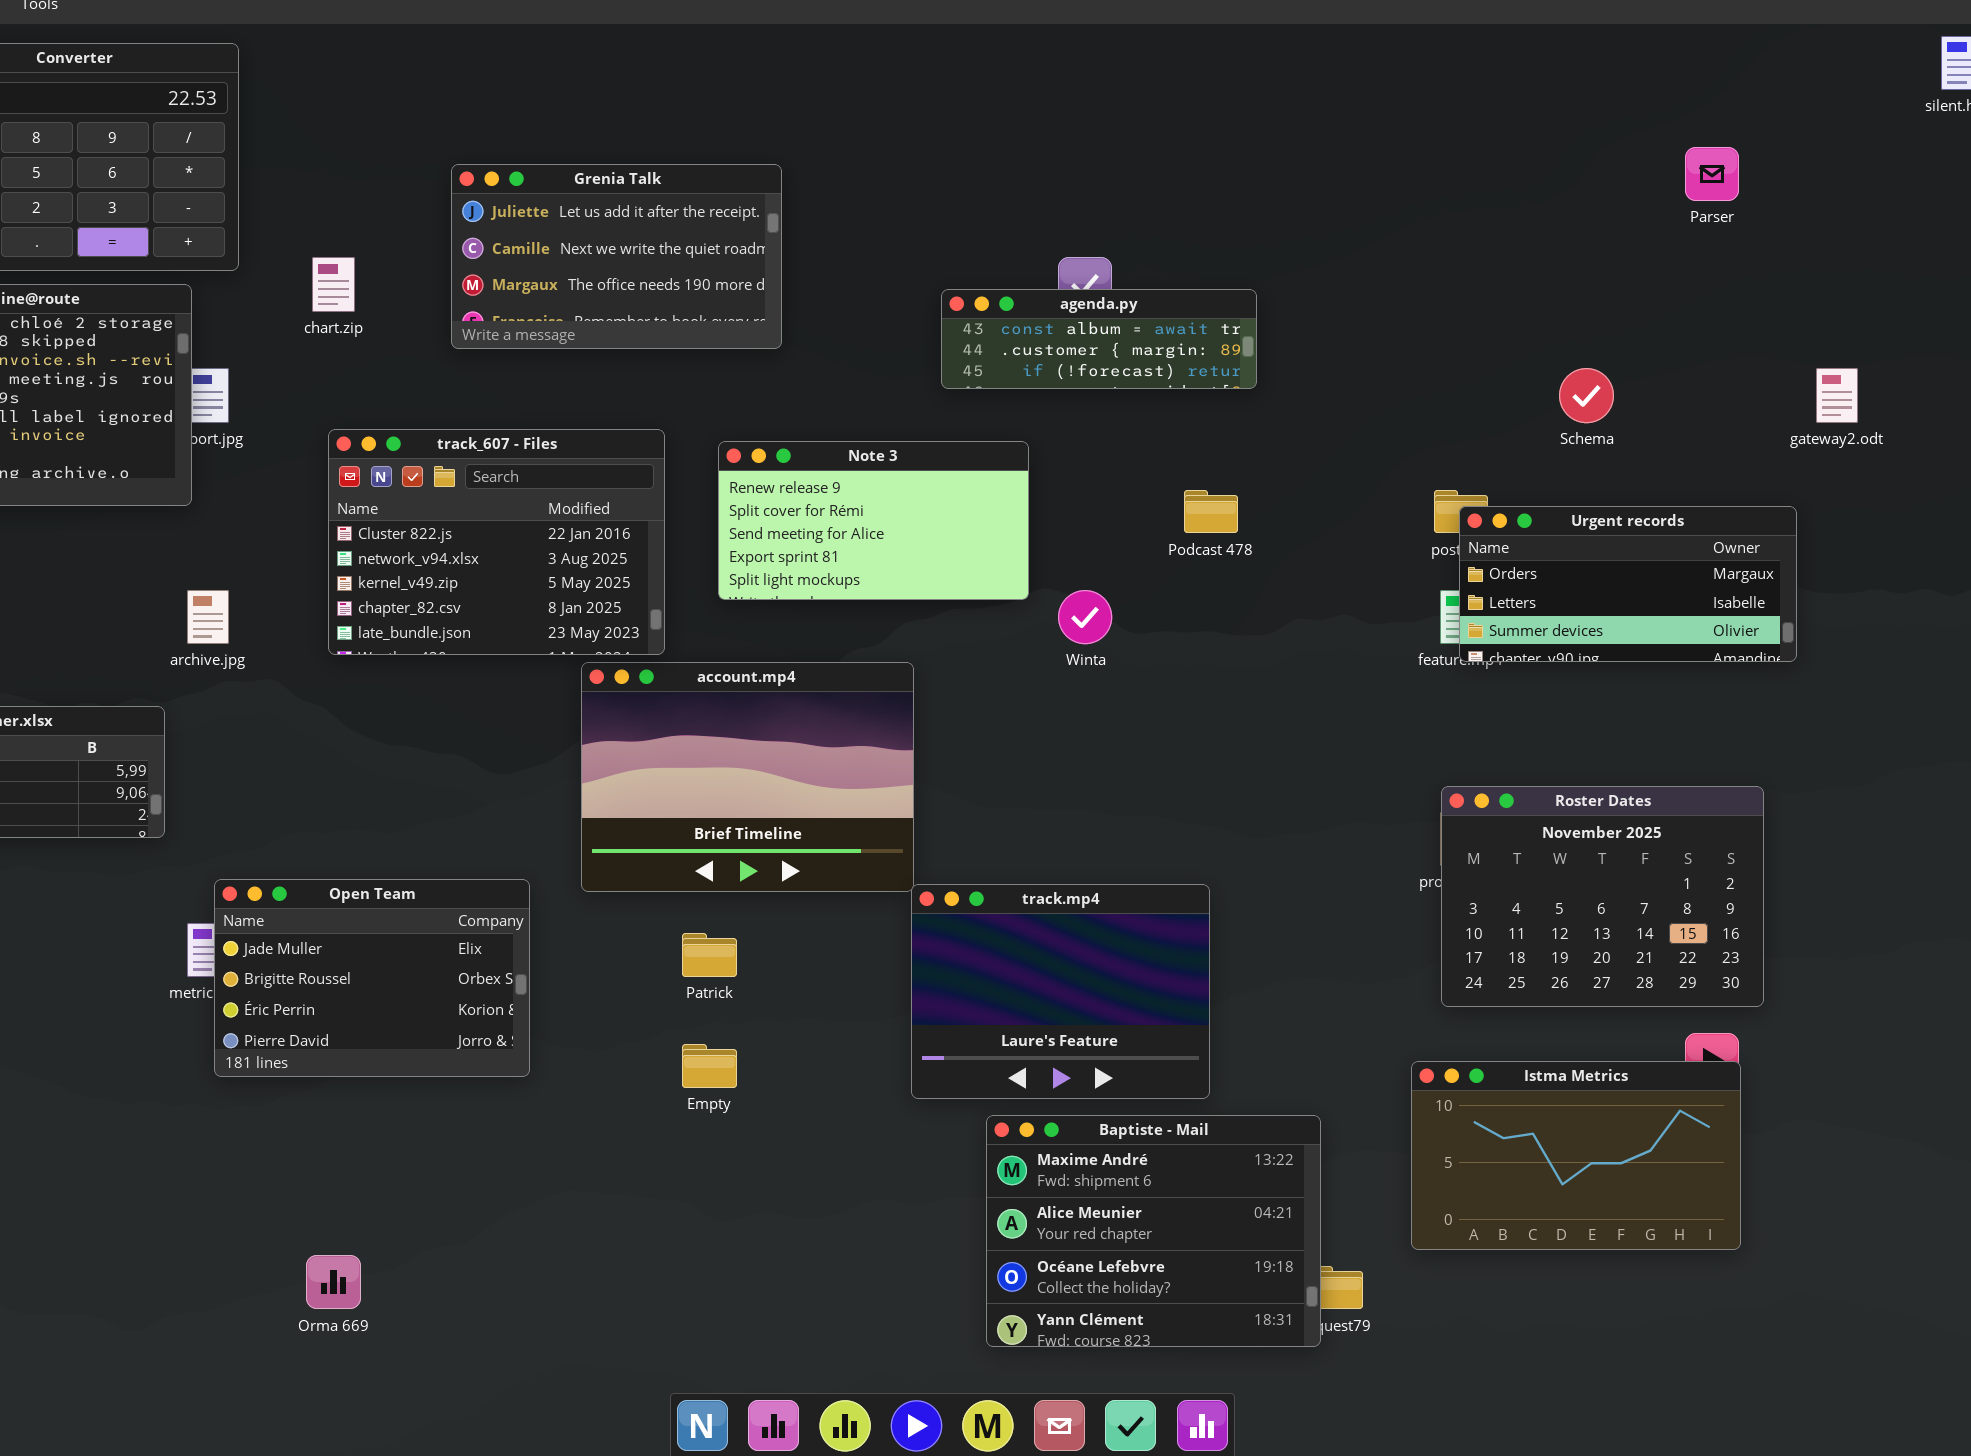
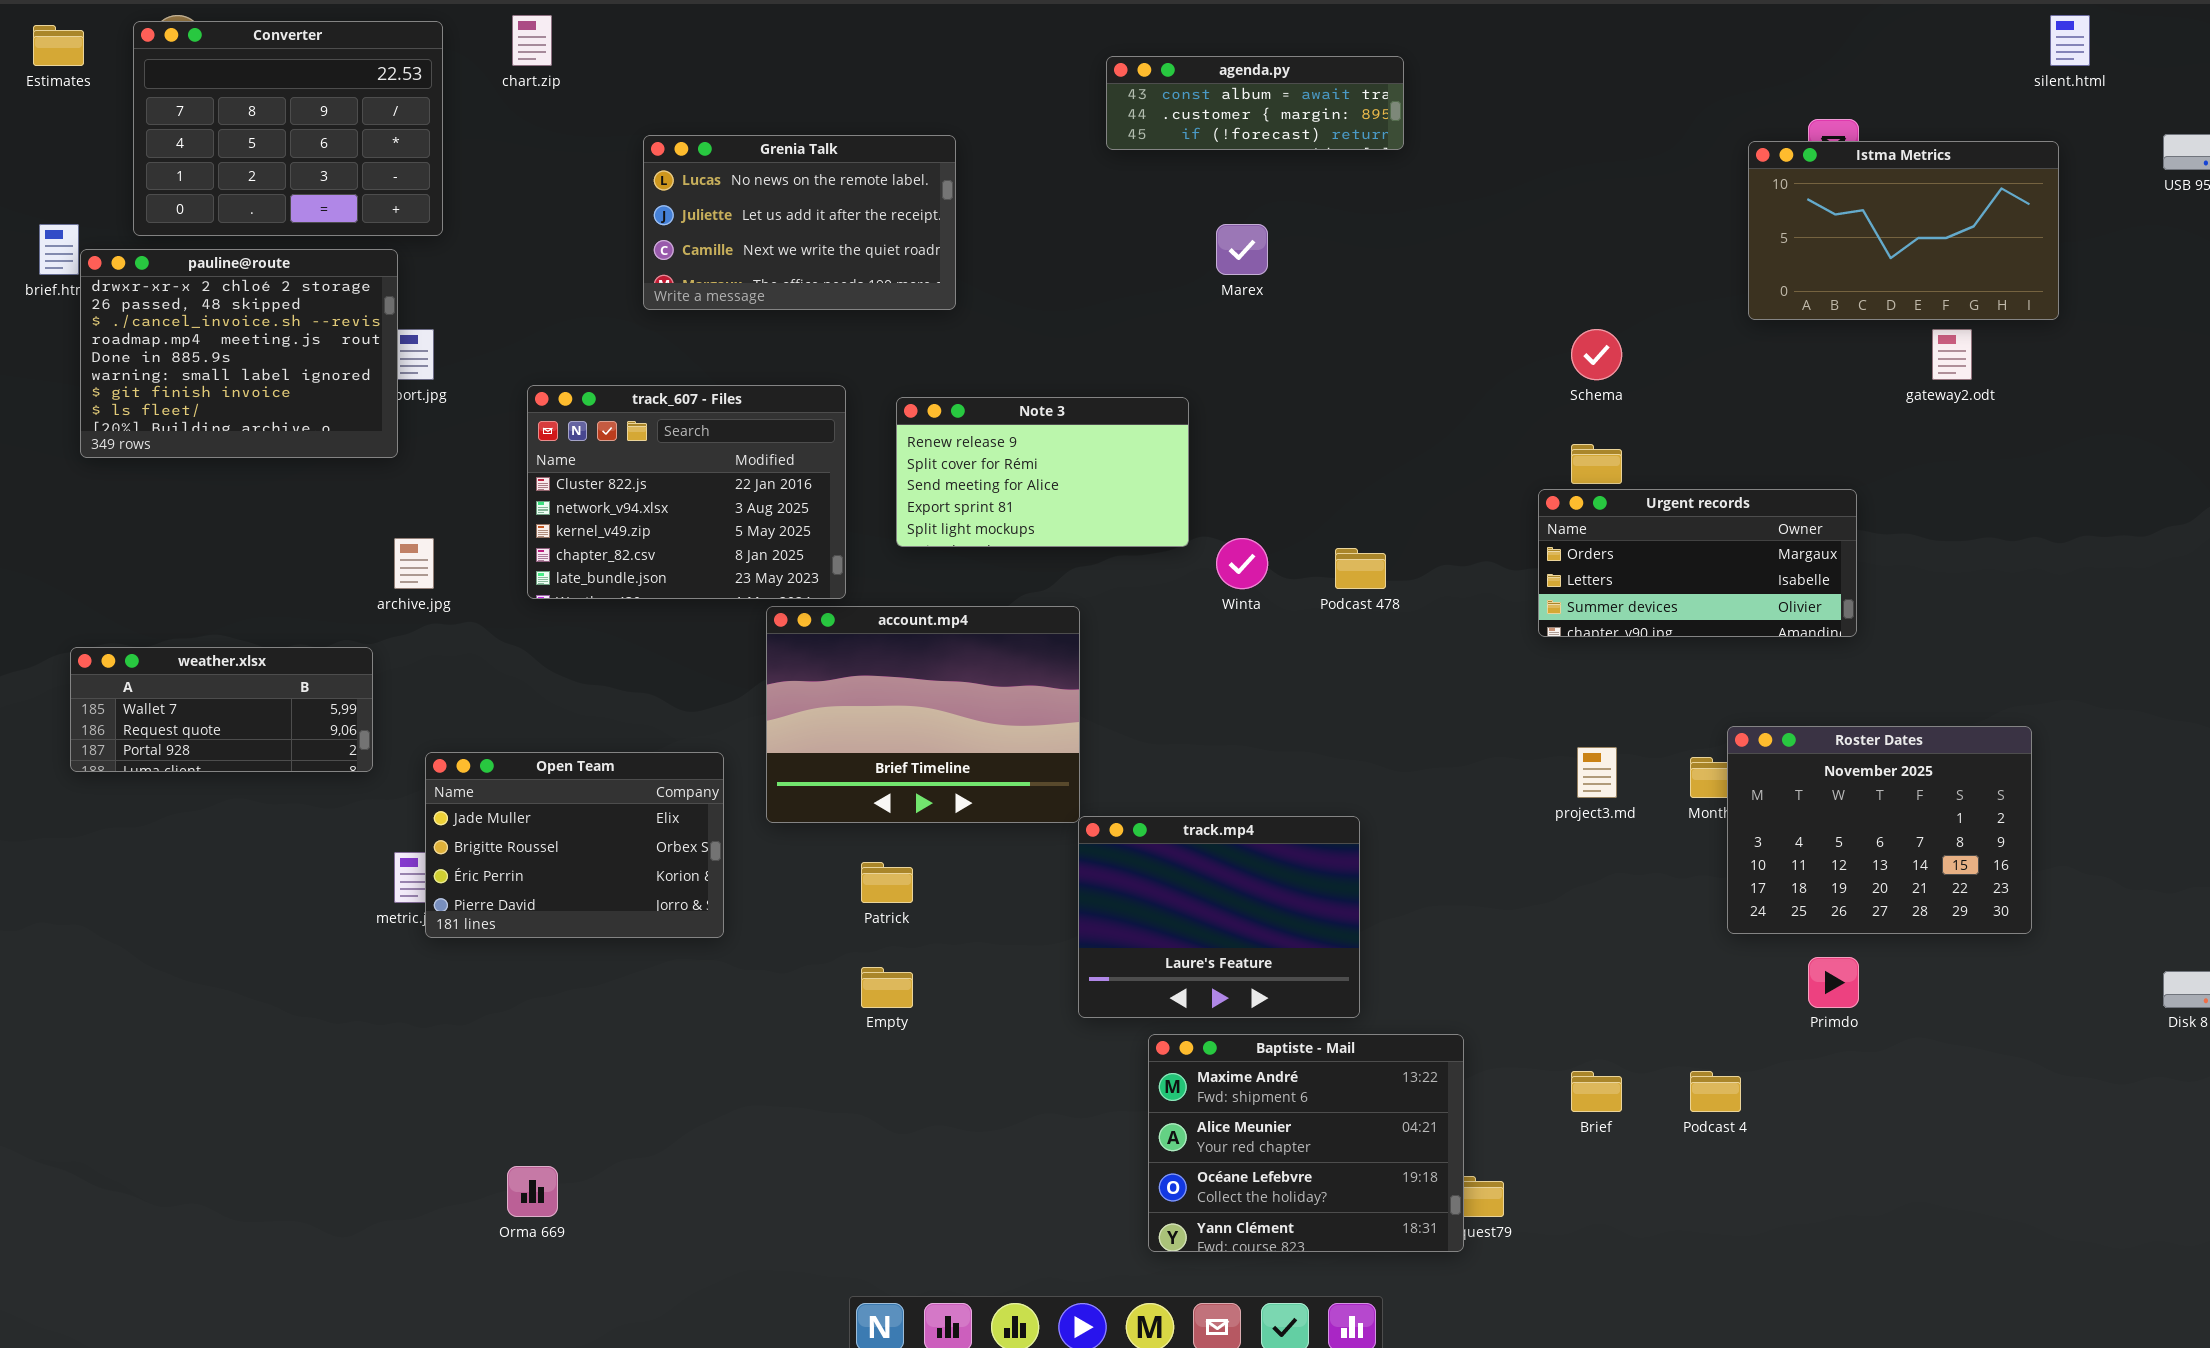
Grenia Talk: [451,164,782,349] -> [643,135,956,310], scrolled up 1 row
chart.zip: [312,257,355,312] -> [512,15,552,66], moved
agenda.py: [941,289,1257,389] -> [1106,56,1404,150], moved
Schema: [1559,368,1614,423] -> [1571,329,1622,380], moved
Podcast 478: [1184,490,1238,533] -> [1335,548,1386,589], moved
Urgent records: [1459,506,1797,662] -> [1538,489,1857,637], moved
Roster Dates: [1441,786,1764,1007] -> [1727,726,2032,934], moved
Open Team: [214,879,530,1077] -> [425,752,724,938], moved
Istma Metrics: [1411,1061,1741,1250] -> [1748,141,2059,320], moved

